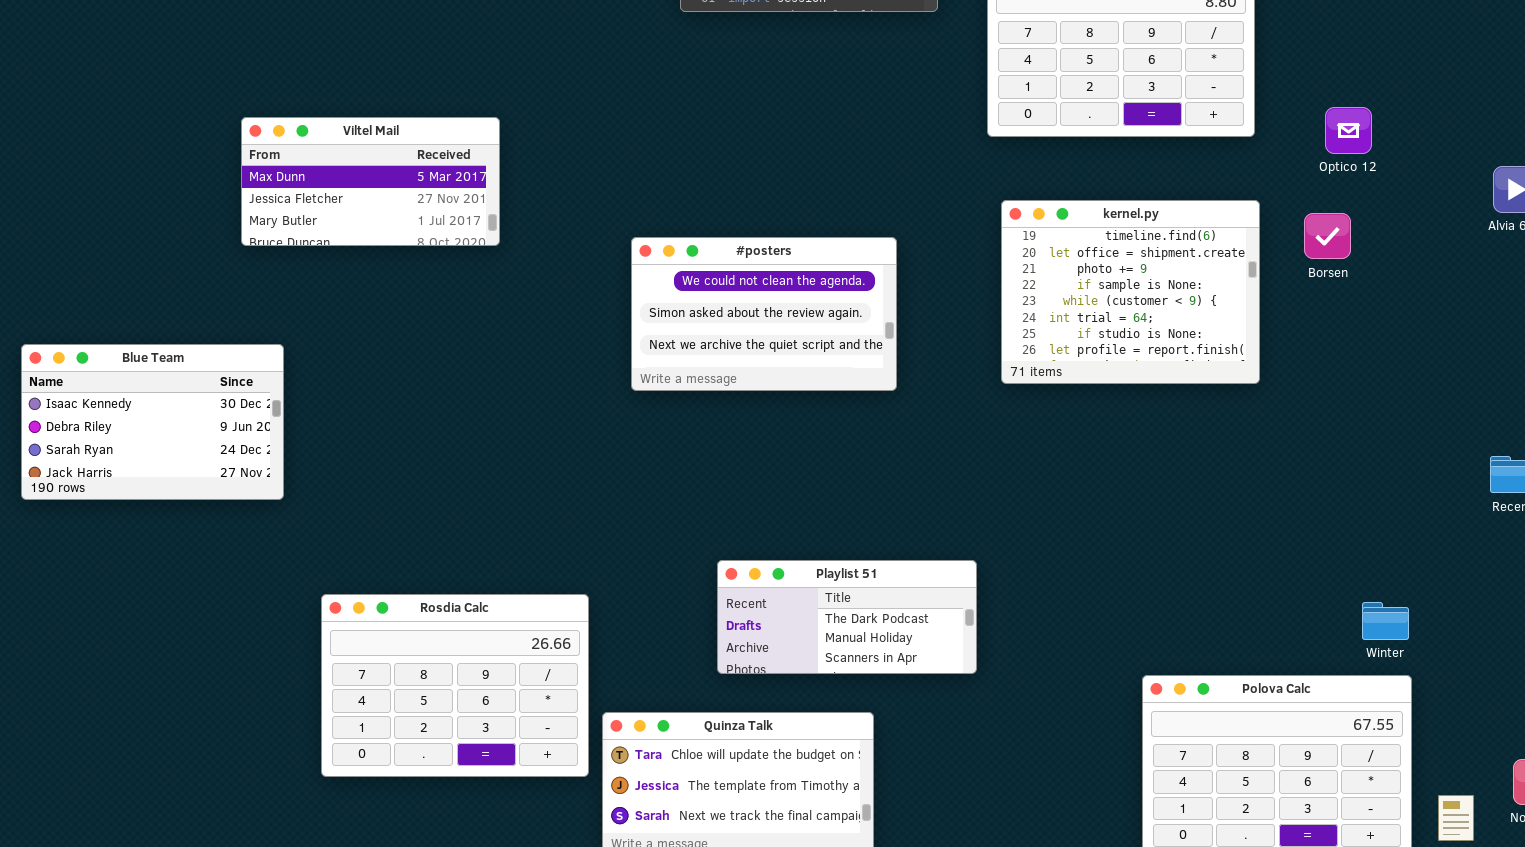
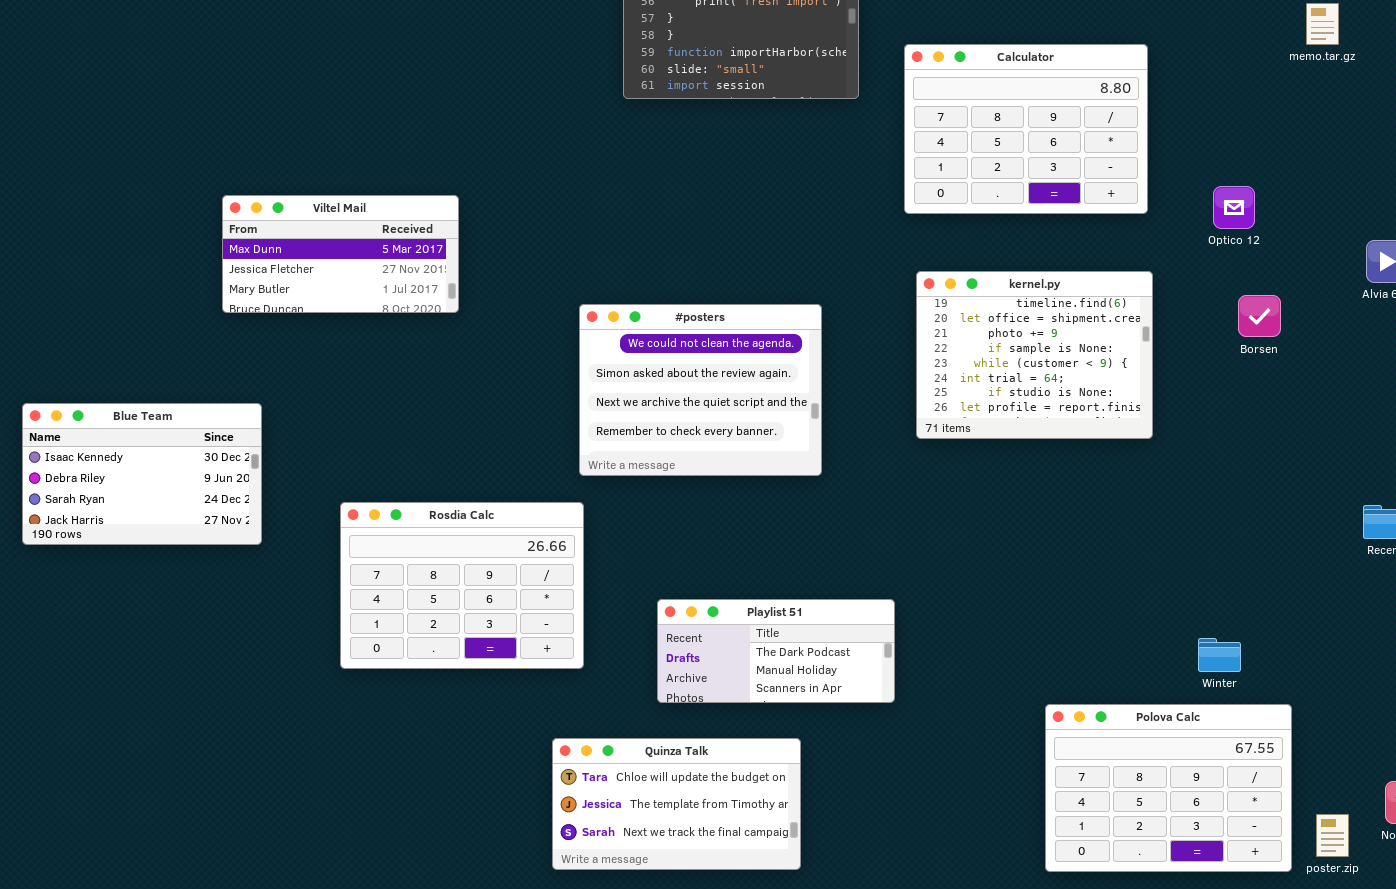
Borsen: [1304,213,1351,259] -> [1238,295,1281,337], moved
#posters: [631,237,897,391] -> [579,304,822,476], resized
Rosdia Calc: [321,594,589,777] -> [340,502,584,669], moved
Winter: [1362,602,1409,640] -> [1198,638,1241,672], moved

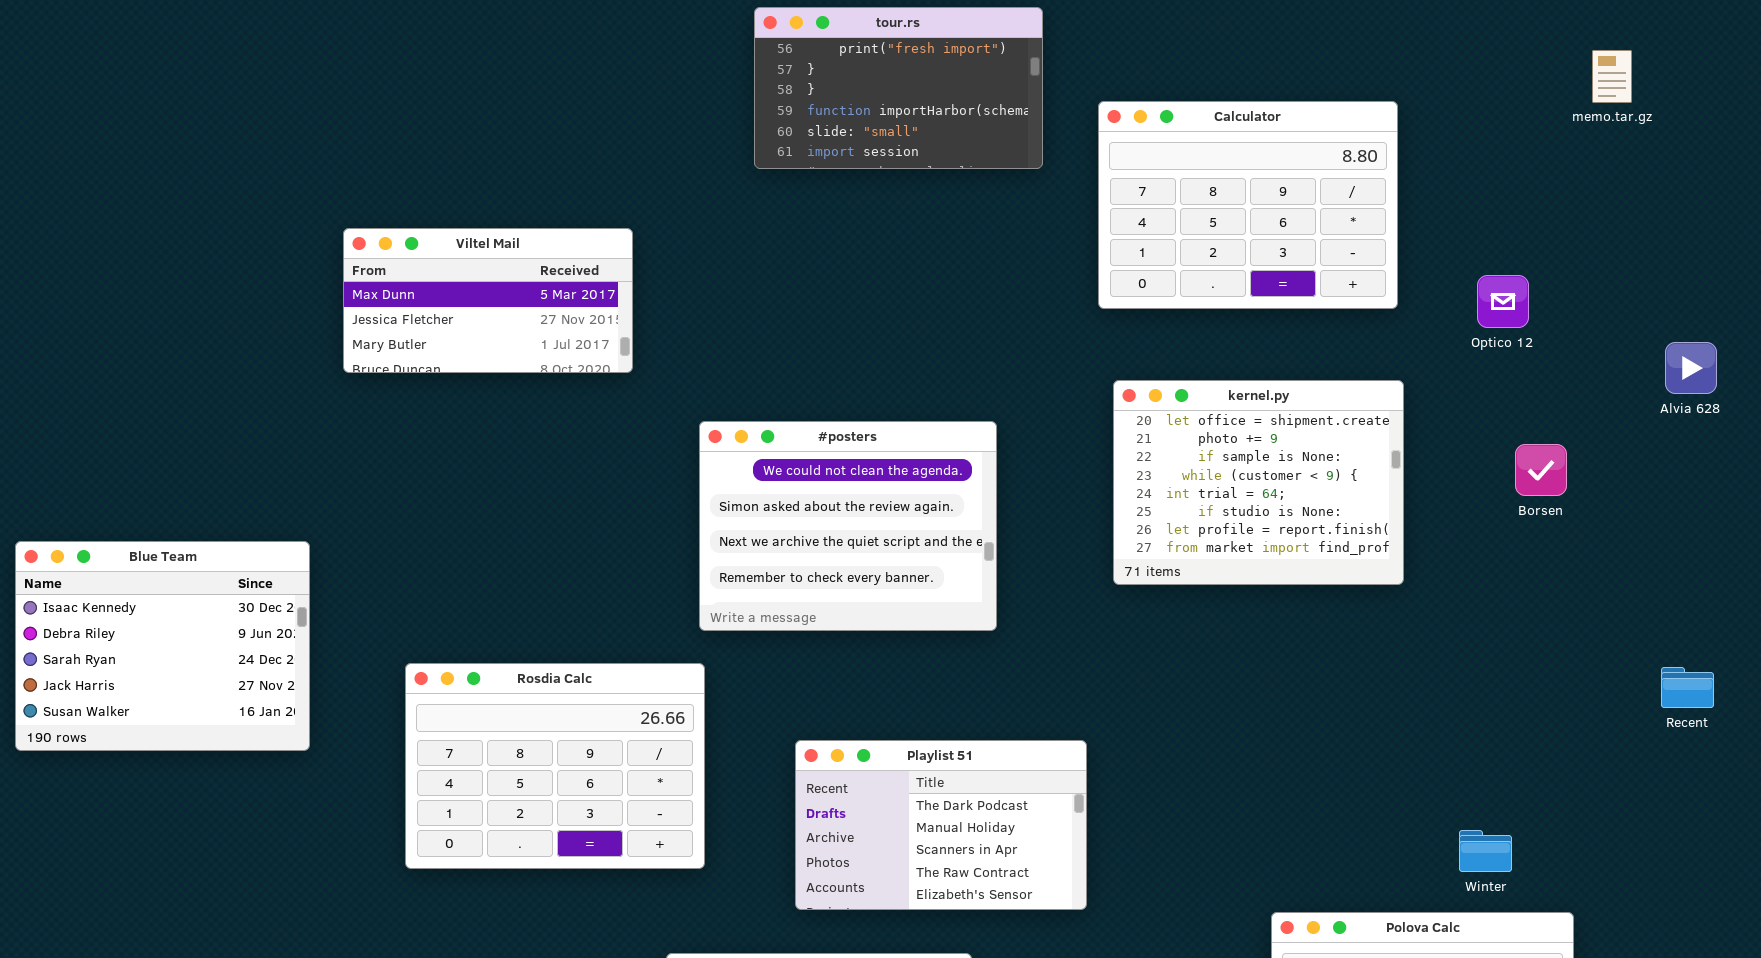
Viltel Mail: [222,195,459,313] -> [343,228,633,373], moved
kernel.py: [916,271,1153,439] -> [1113,380,1404,585], scrolled down 1 row
Borsen: [1238,295,1281,337] -> [1515,444,1567,496], moved
Blue Team: [22,403,262,545] -> [15,541,310,751], resized
Playlist 51: [657,599,895,703] -> [795,740,1087,910], resized

